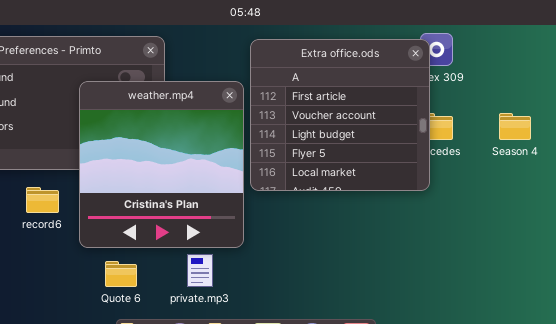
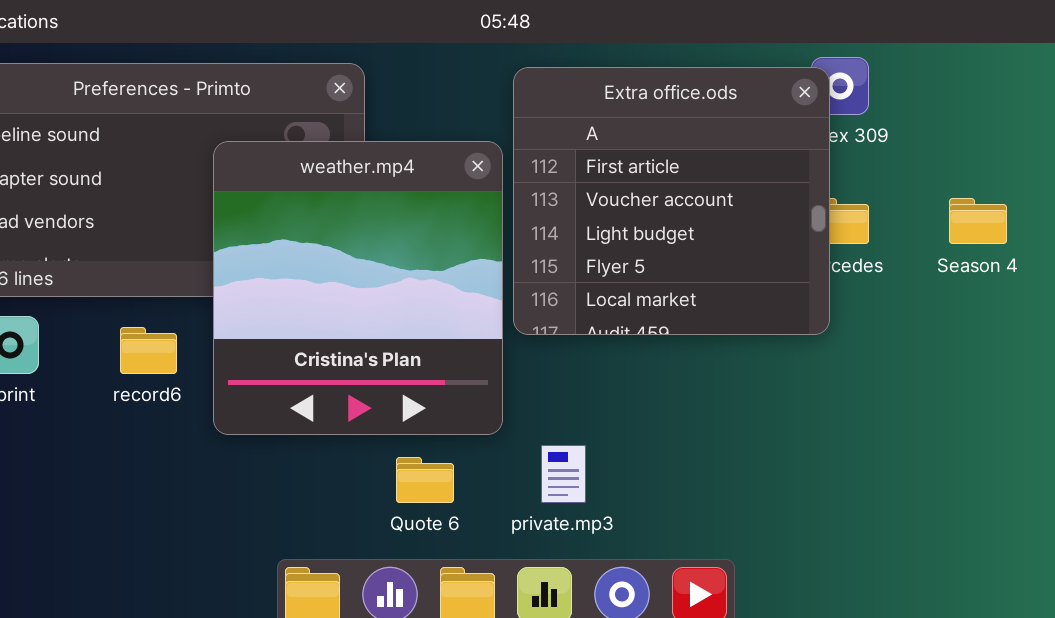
private.mp3: [187,254,213,287] -> [541,445,586,503], moved
Quote 6: [105,261,137,287] -> [396,457,454,503], moved

